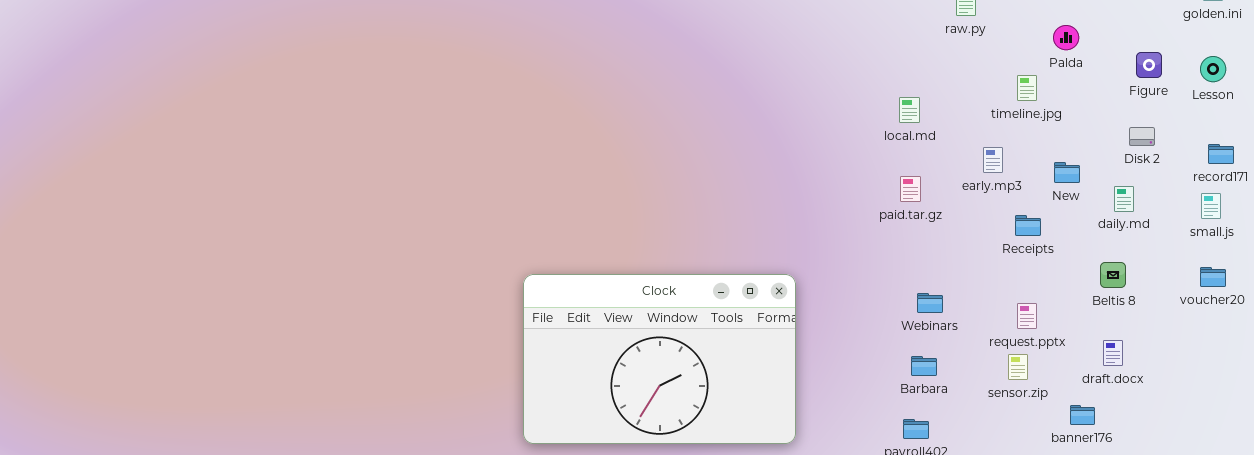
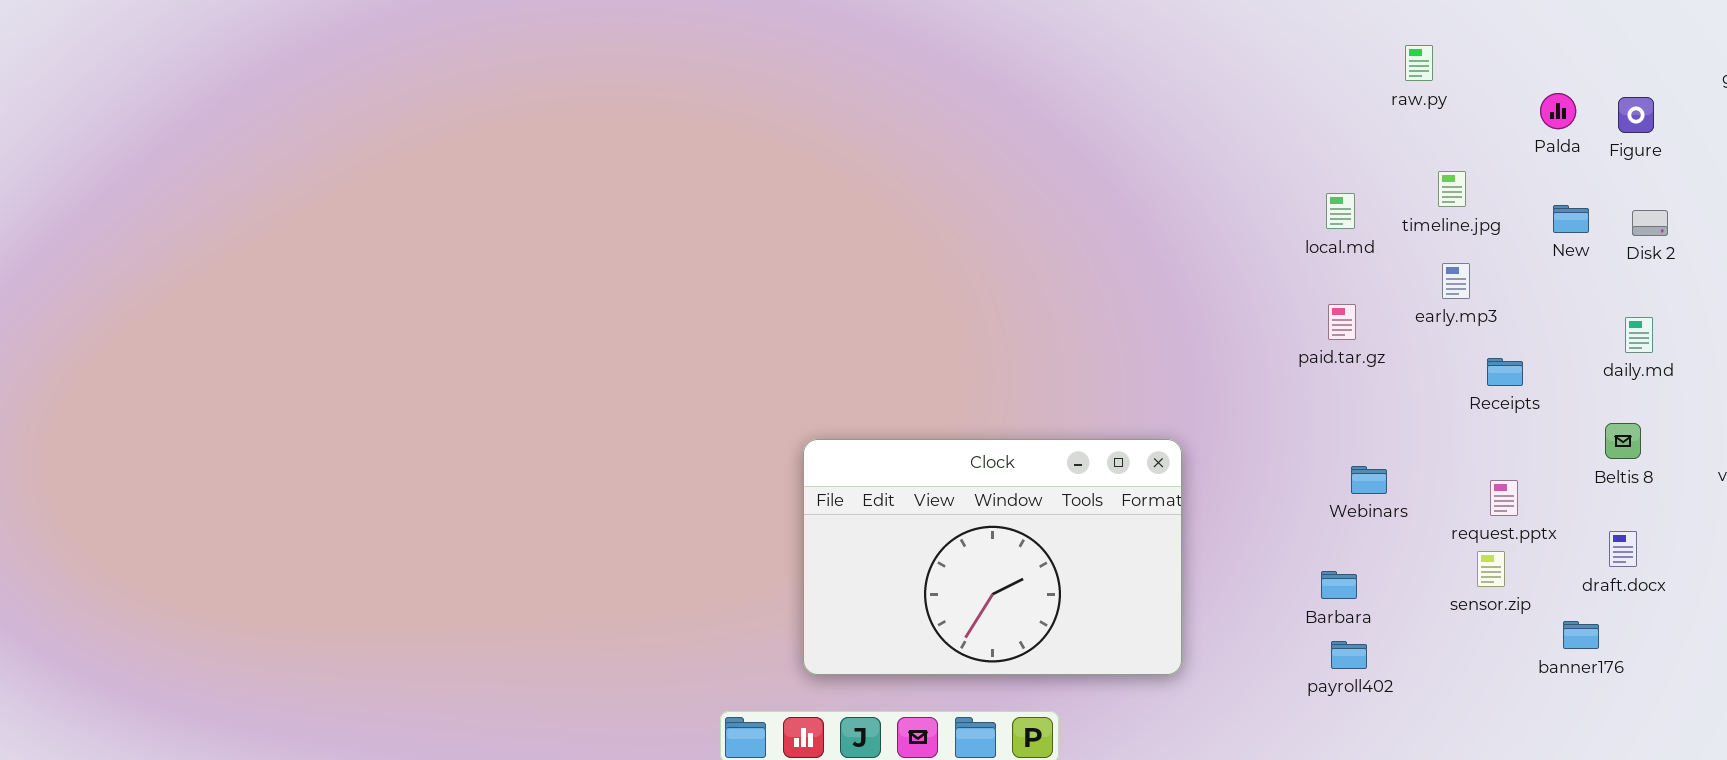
Figure: [1136,52,1162,78] -> [1618,97,1654,133], moved
timeline.jpg: [1017,75,1037,101] -> [1438,171,1466,207], moved
Disk 2: [1129,127,1155,146] -> [1632,210,1668,236], moved
New: [1054,162,1080,183] -> [1553,205,1589,233], moved
Barbara: [911,356,937,376] -> [1321,571,1357,599], moved

